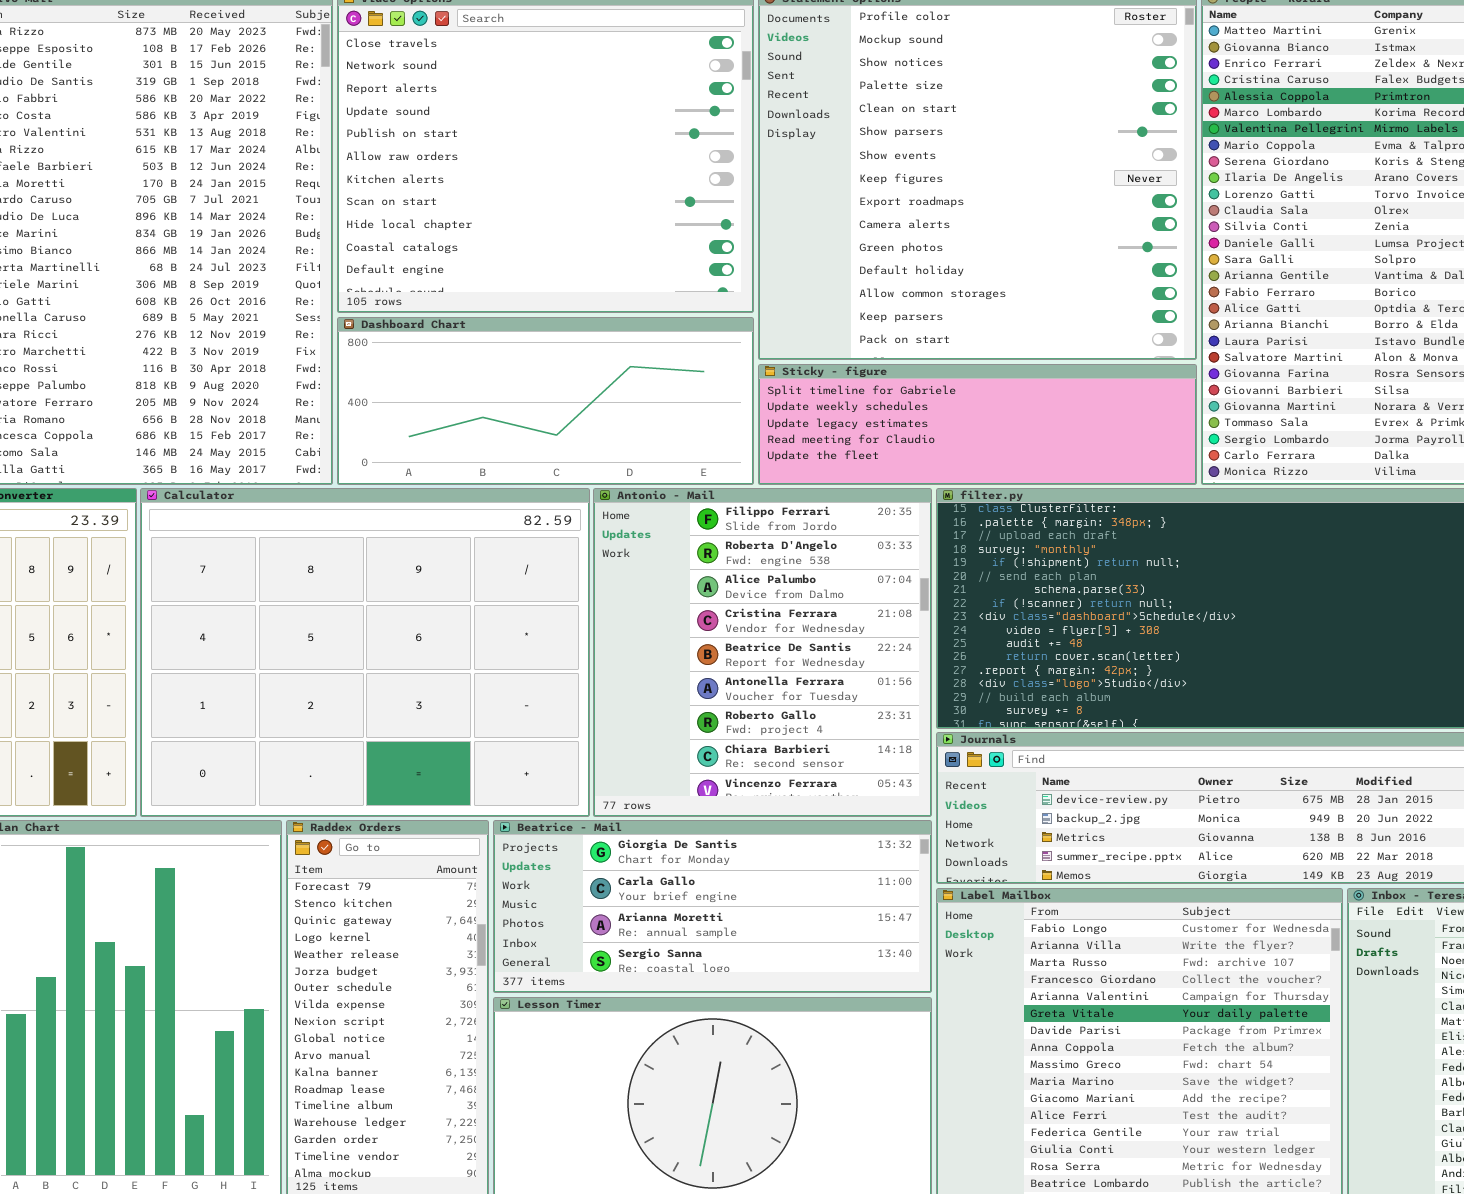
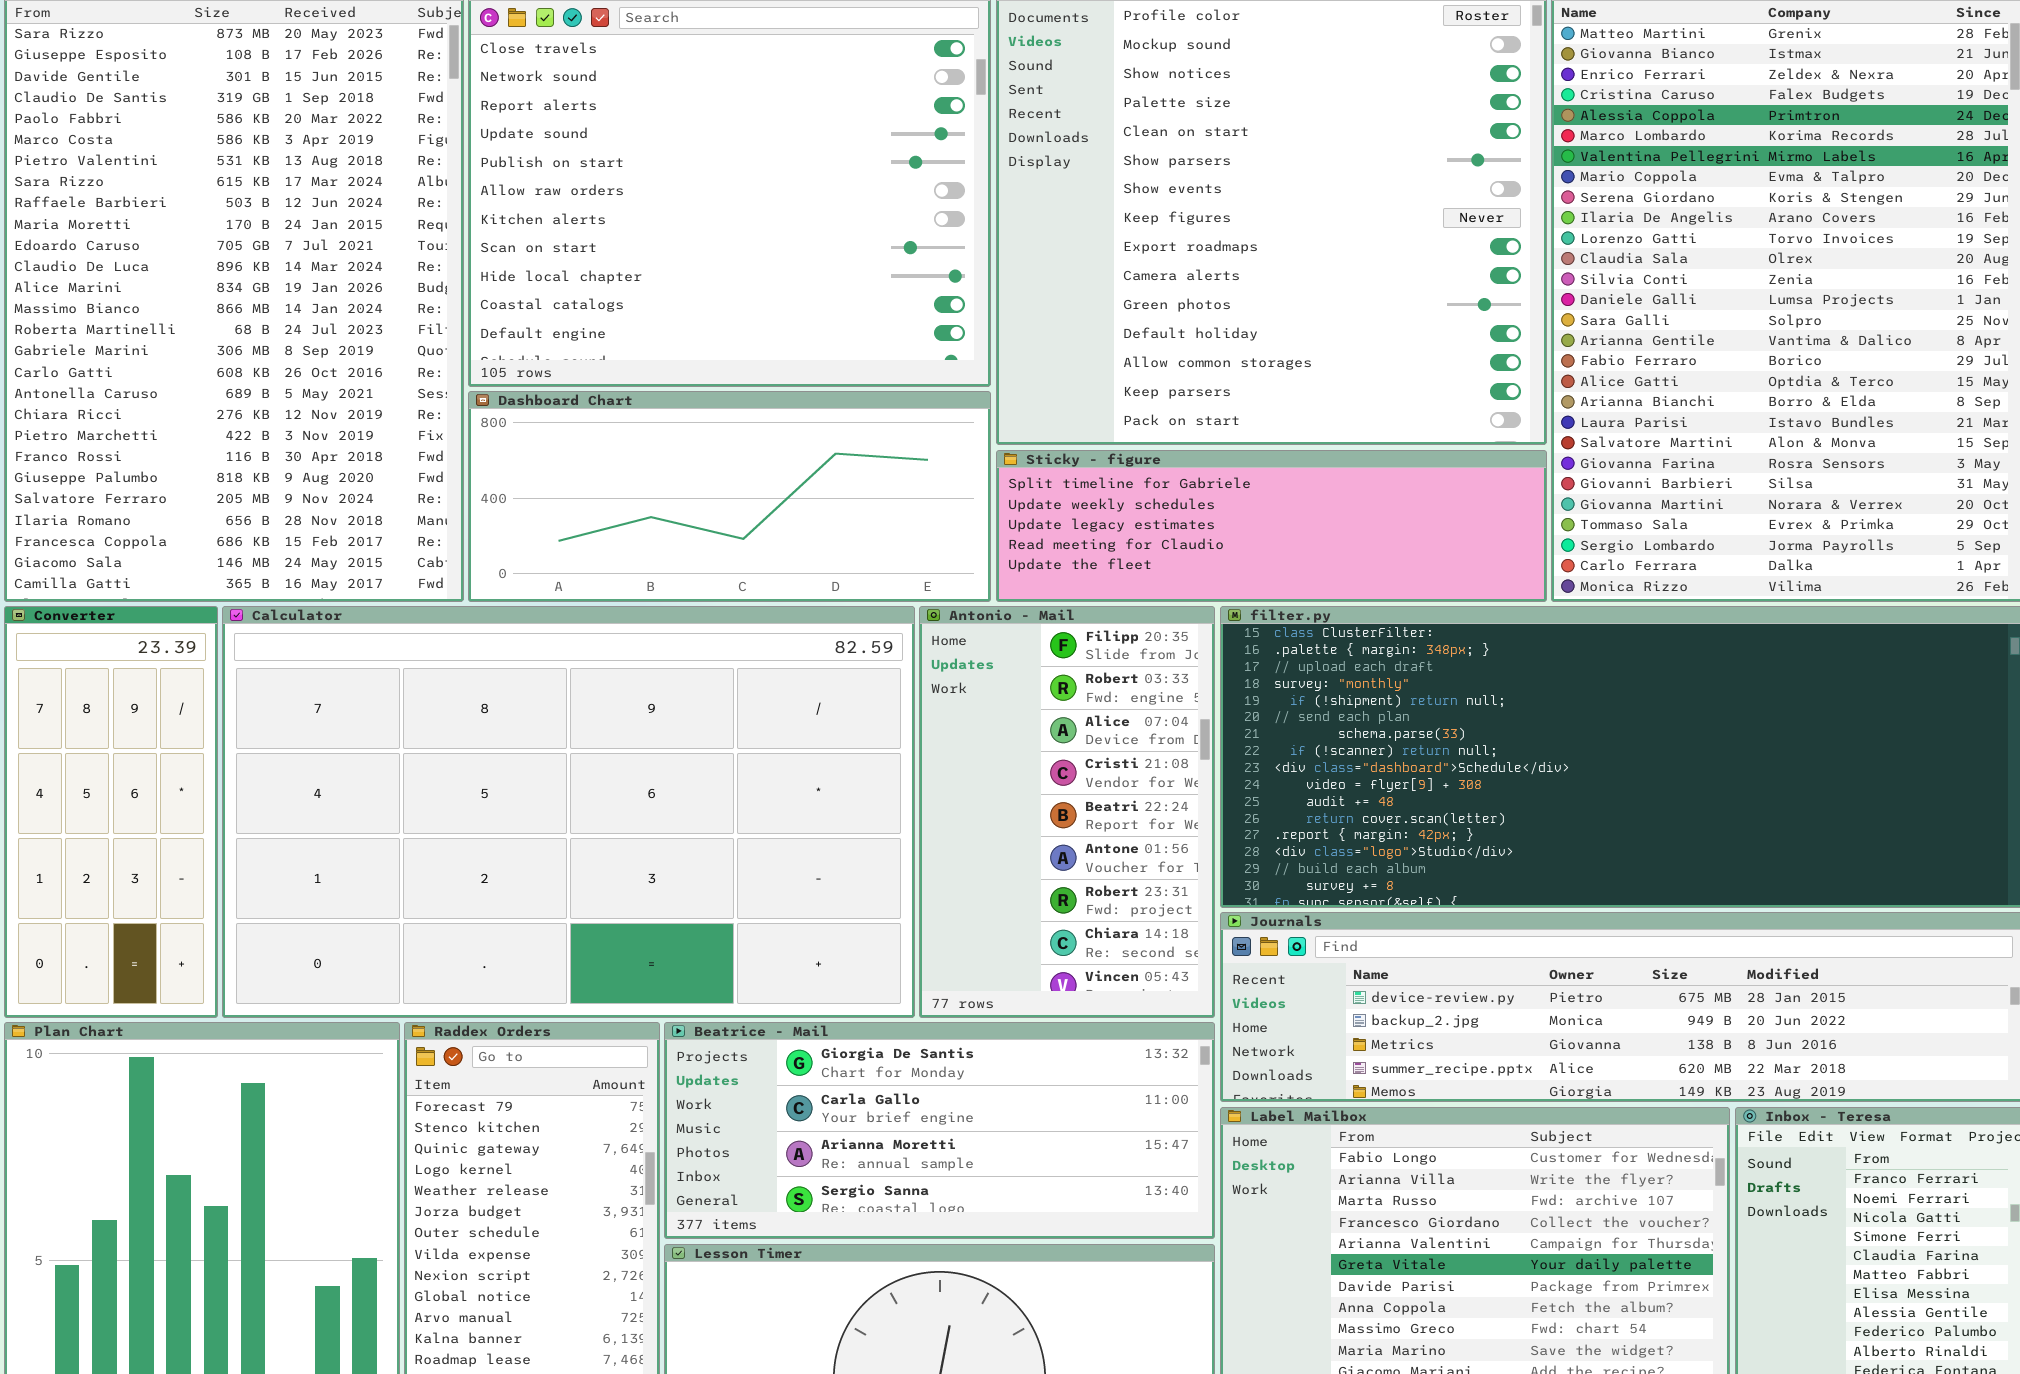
Calculator: [140,488,590,817] -> [222,606,915,1018], resized
Antonio - Mail: [593,488,932,817] -> [919,606,1215,1018], resized

